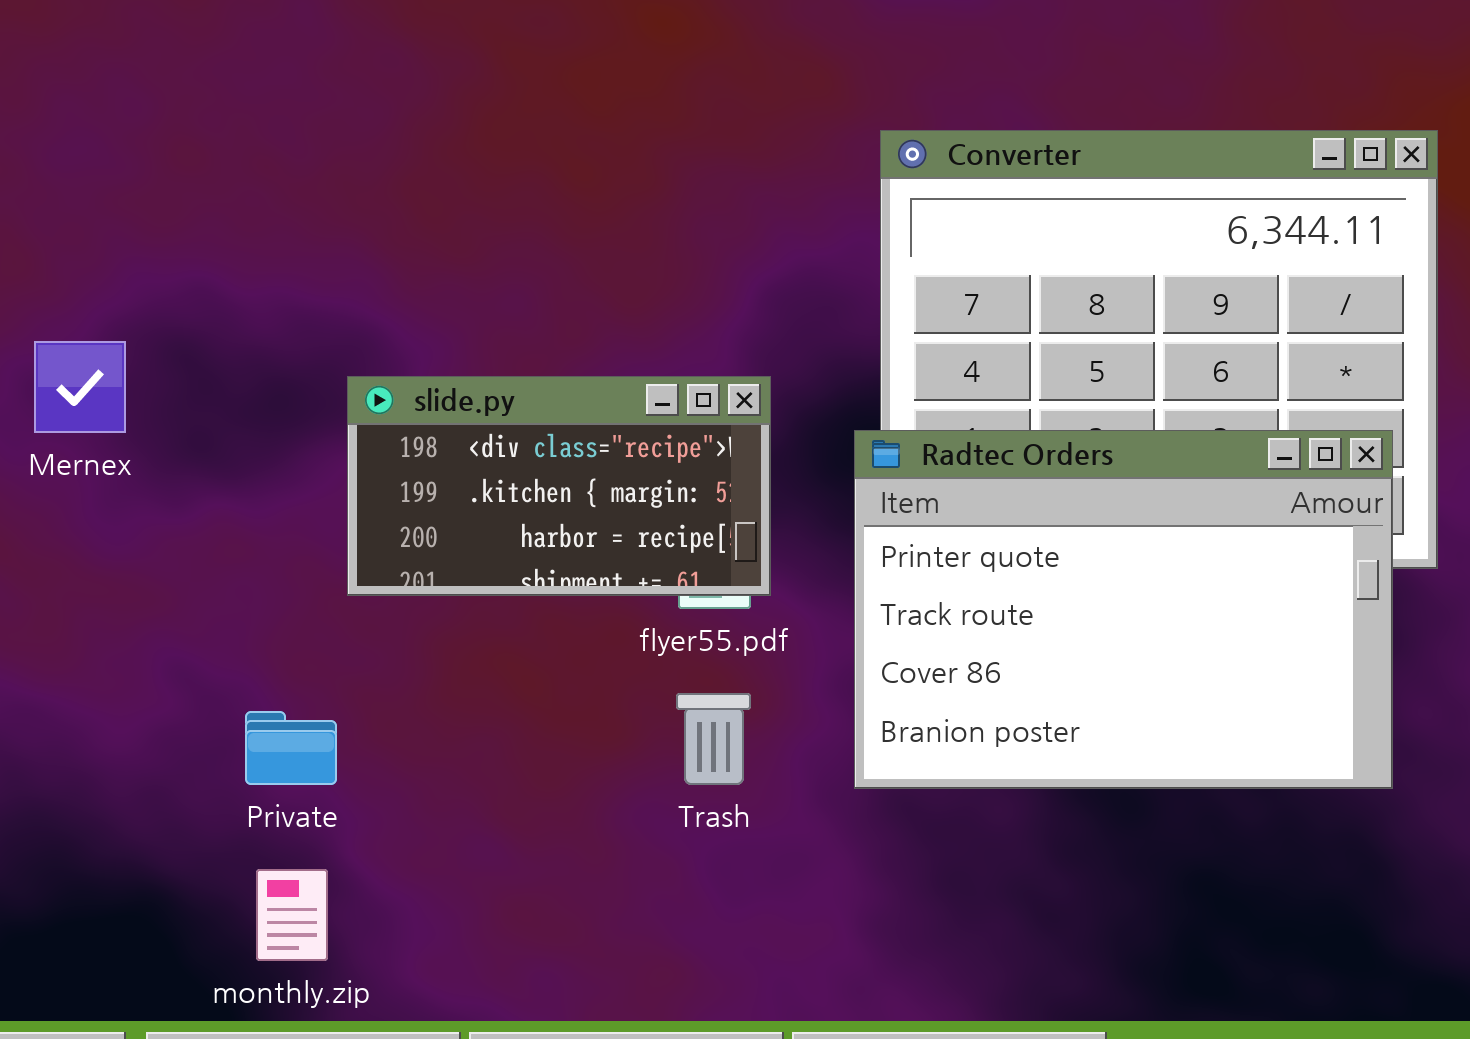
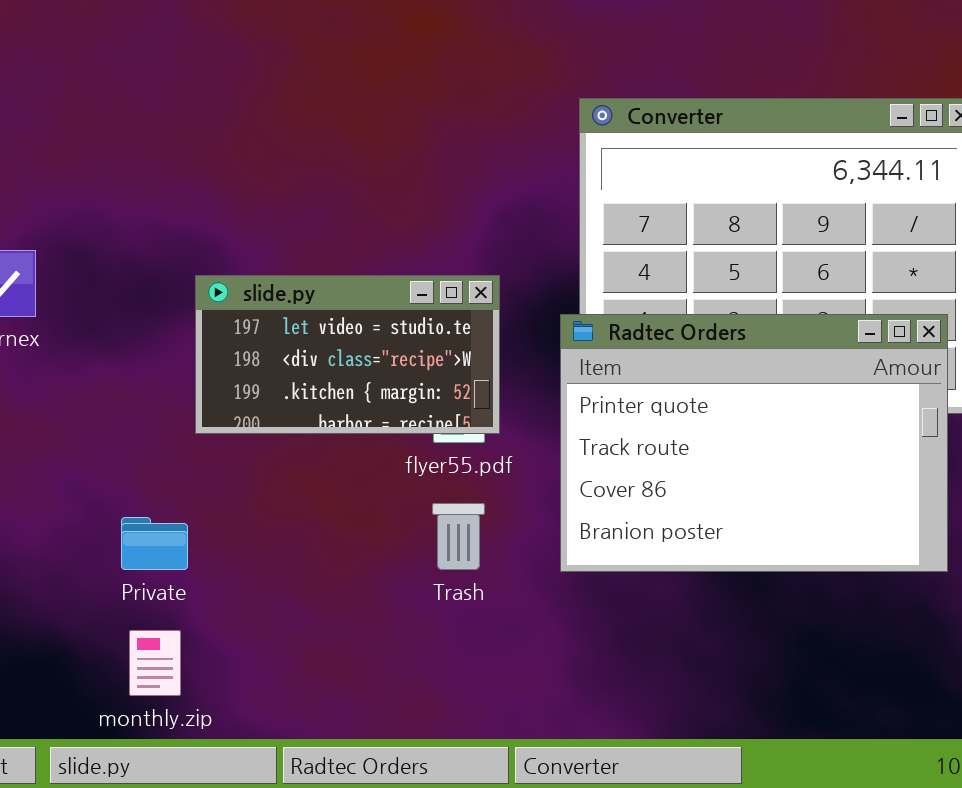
slide.py: [347,376,771,596] -> [195,275,500,434], scrolled up 1 row

